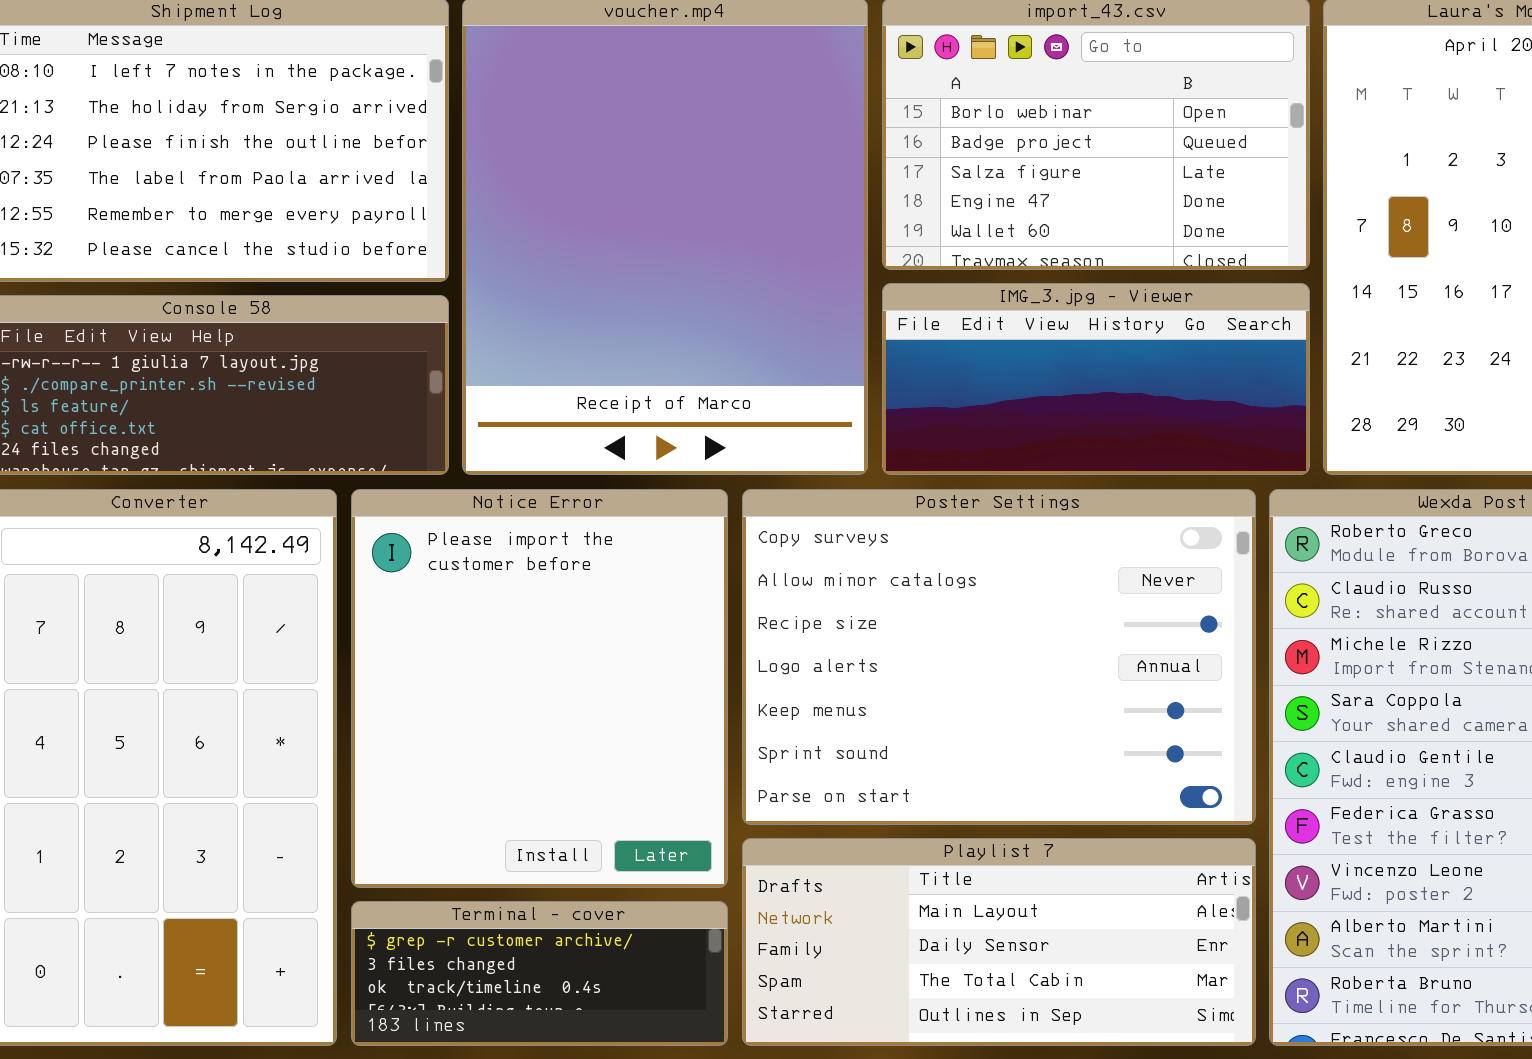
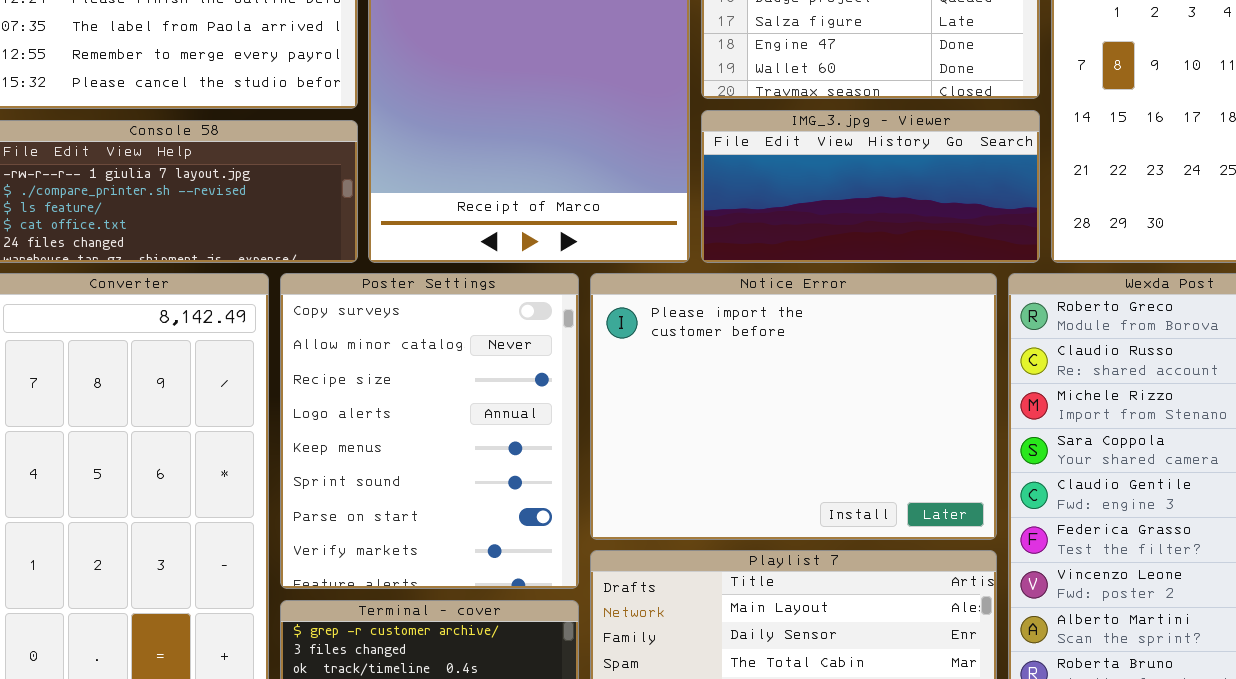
Notice Error: [351,489,728,888] -> [590,273,997,540], moved, resized
Poster Settings: [742,489,1256,825] -> [280,273,579,589], moved, resized

